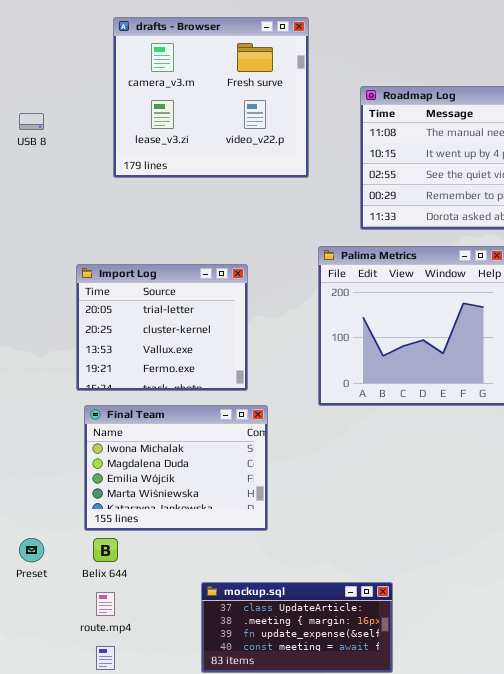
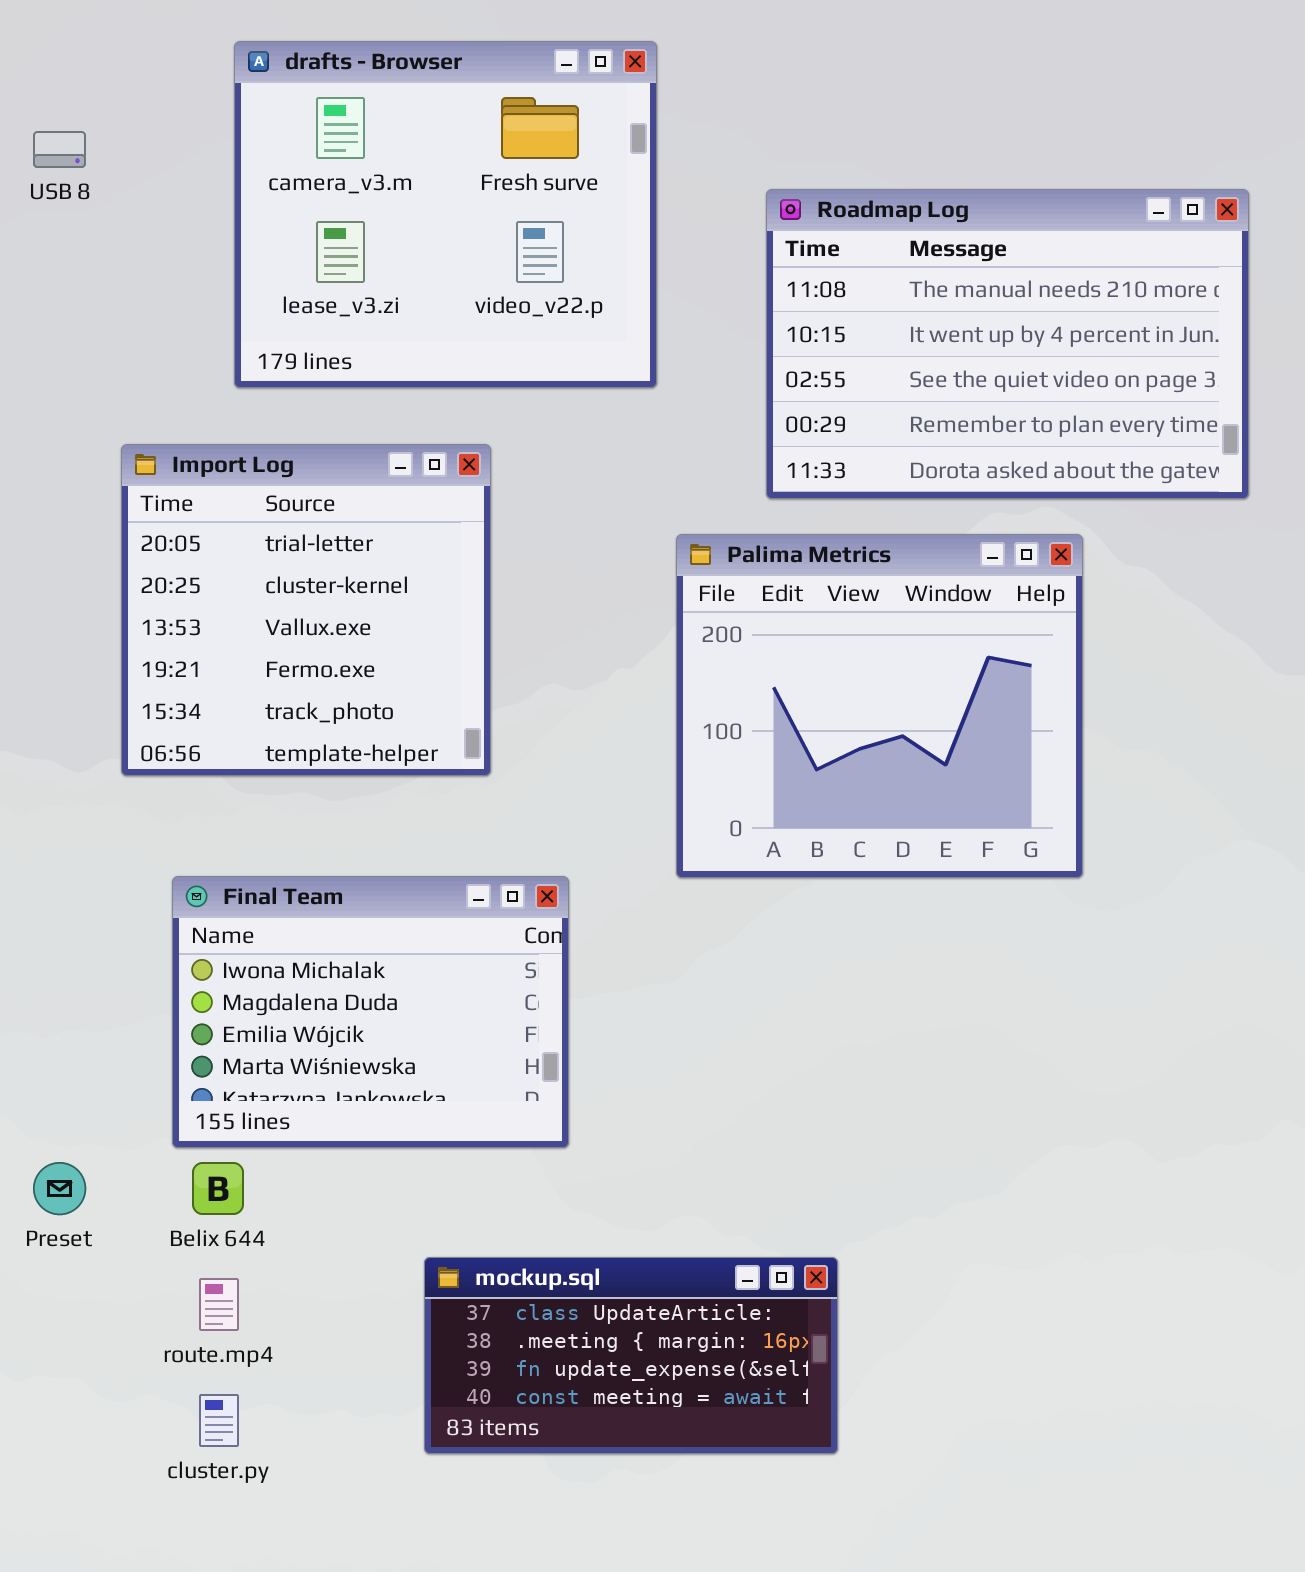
USB 8: [19,113,44,130] -> [33,131,86,168], moved
Import Log: [76,264,248,391] -> [121,444,491,776], moved, resized

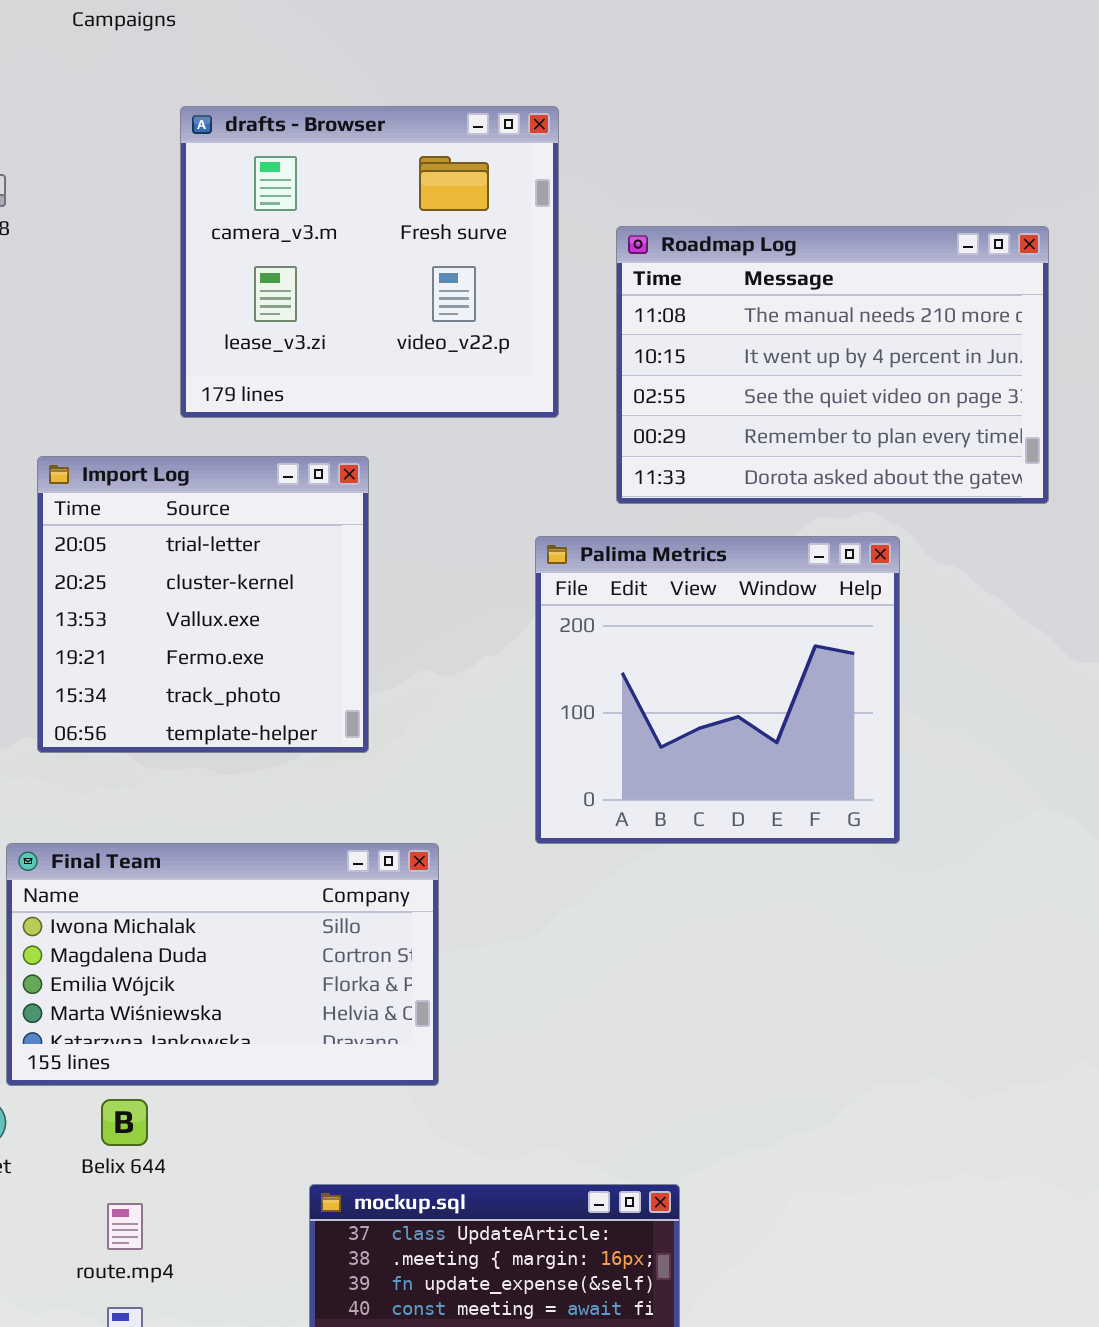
drafts - Browser: [234,41,657,388] -> [180,106,559,418], moved
Final Team: [172,876,569,1148] -> [6,843,439,1086], resized

